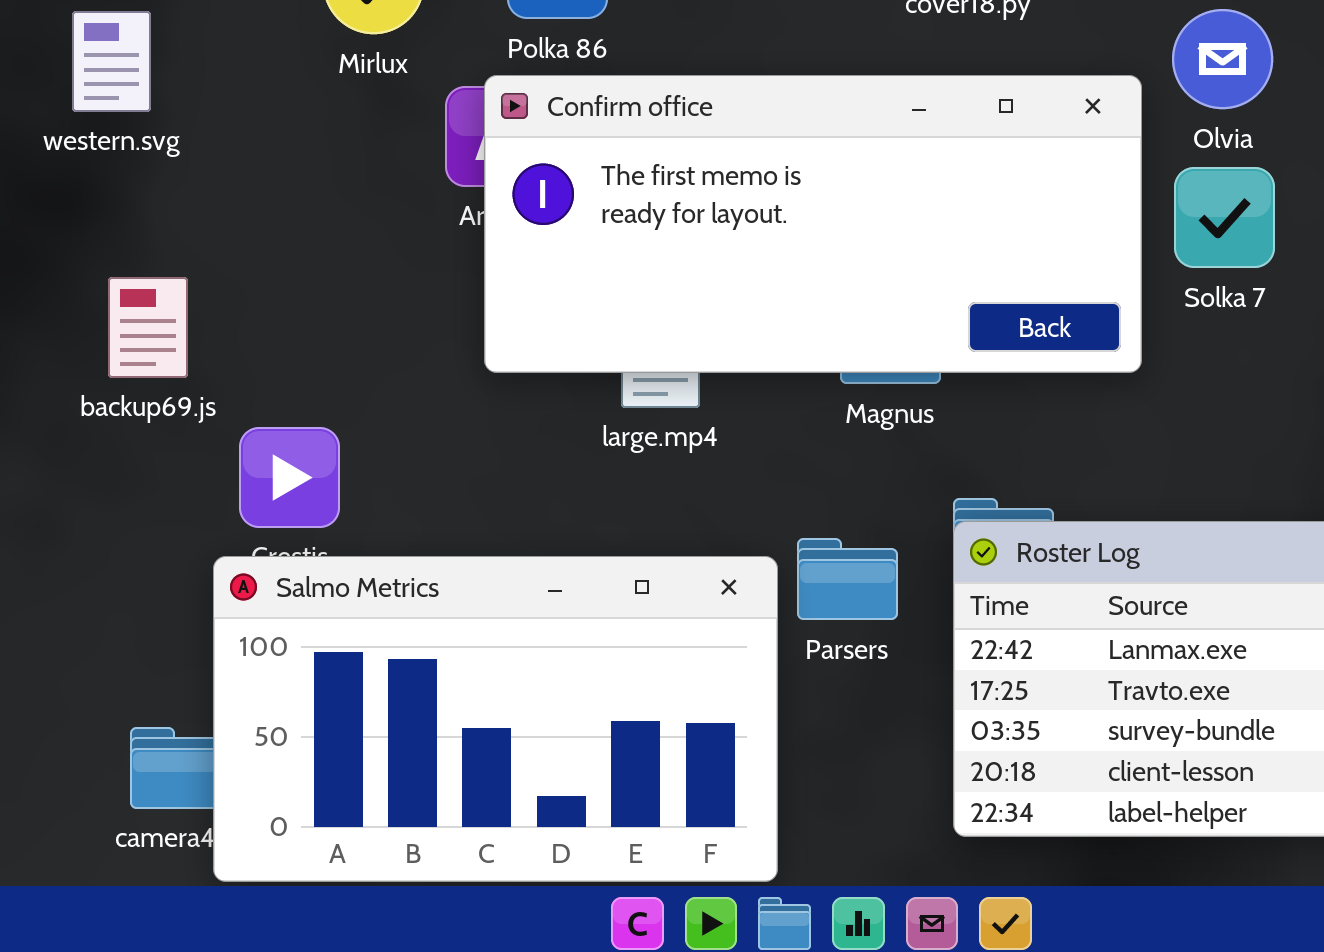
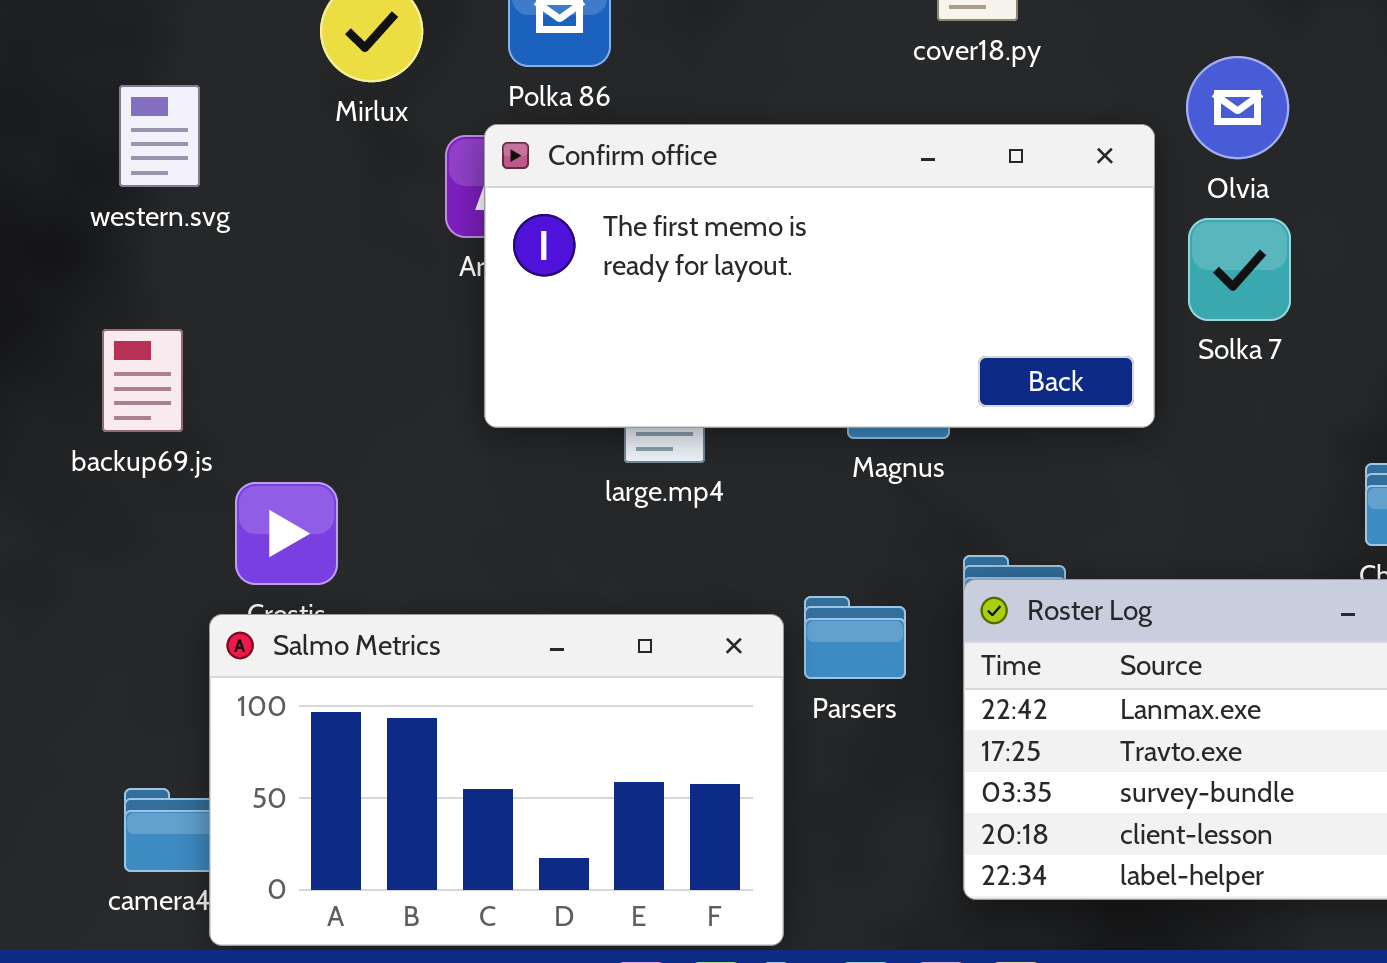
western.svg: [72,11,151,112] -> [119,85,200,187], moved

